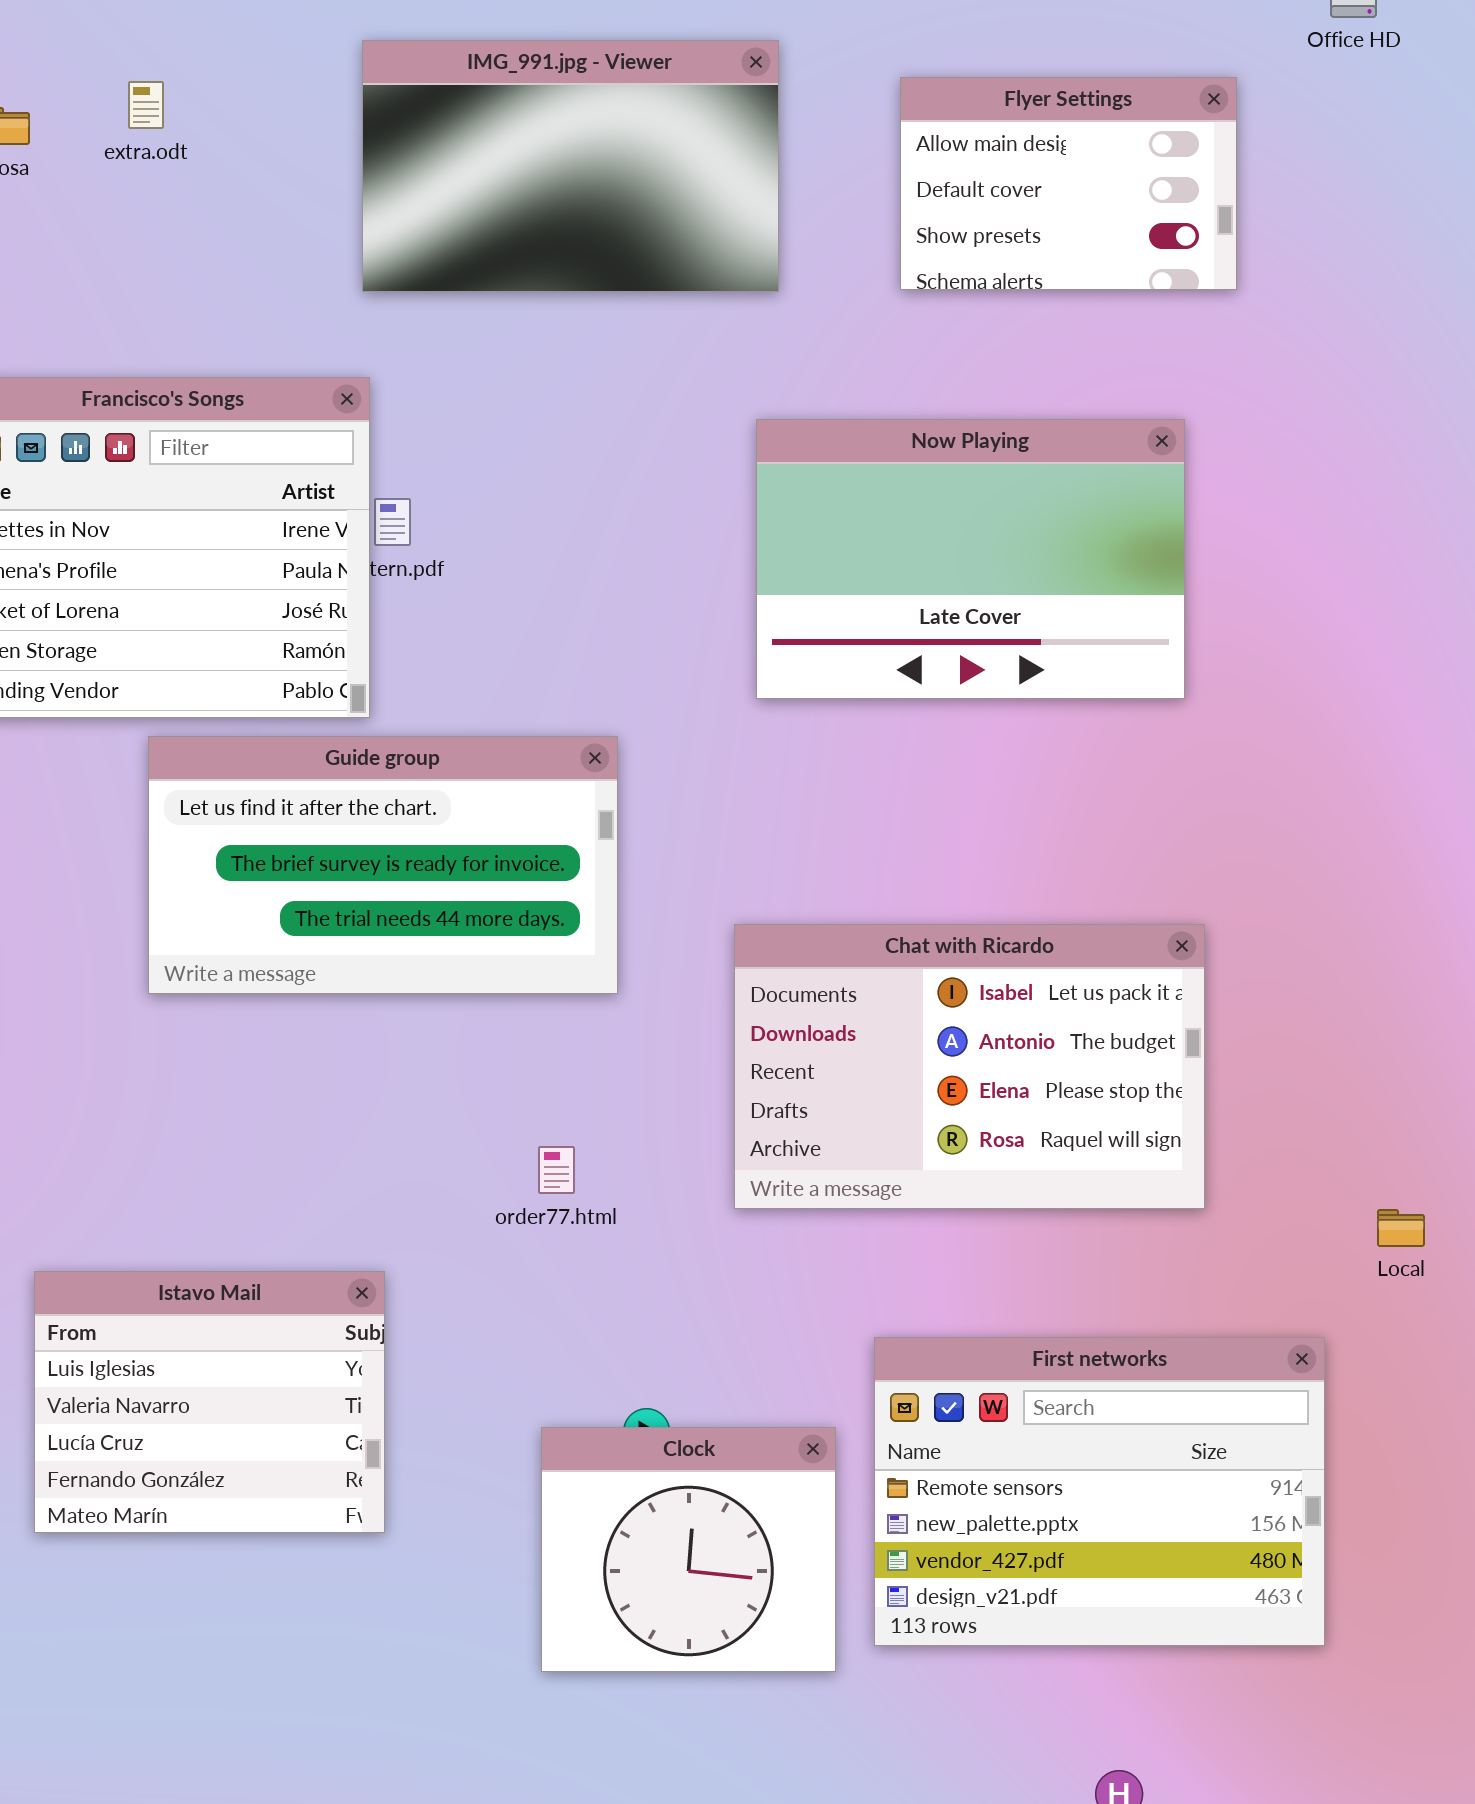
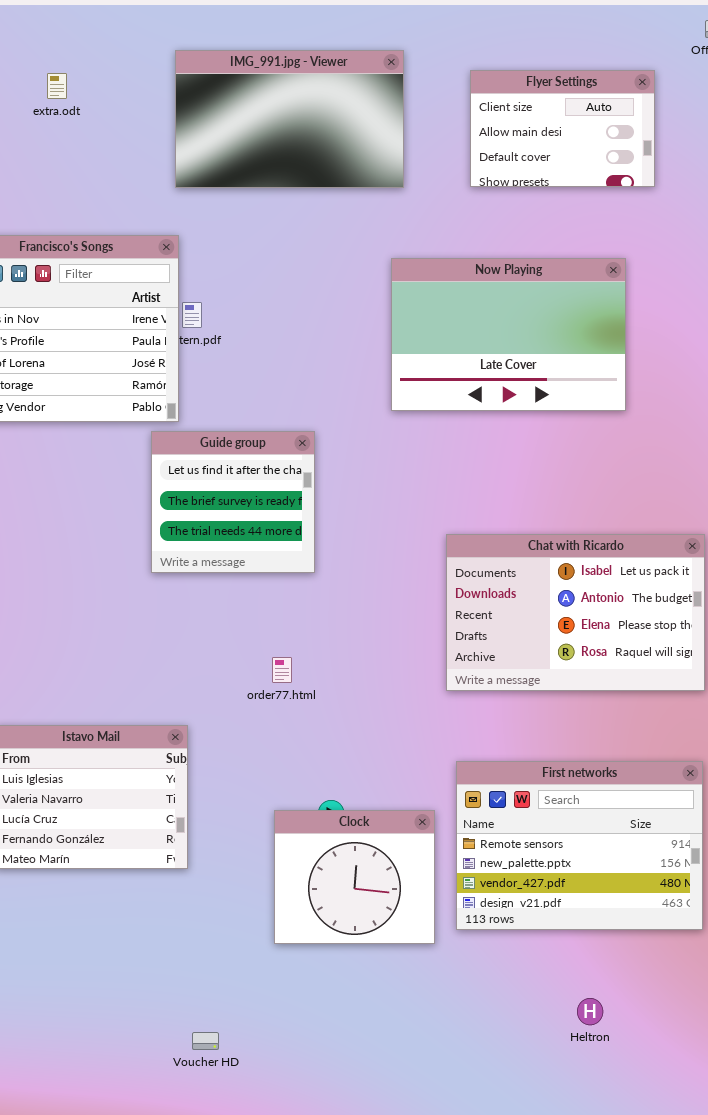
Flyer Settings: [900,77,1237,290] -> [470,70,655,187], scrolled up 1 row
Guide group: [148,736,618,994] -> [151,431,315,573], resized
Chat with Ricardo: [734,924,1205,1209] -> [446,534,705,691], moved

